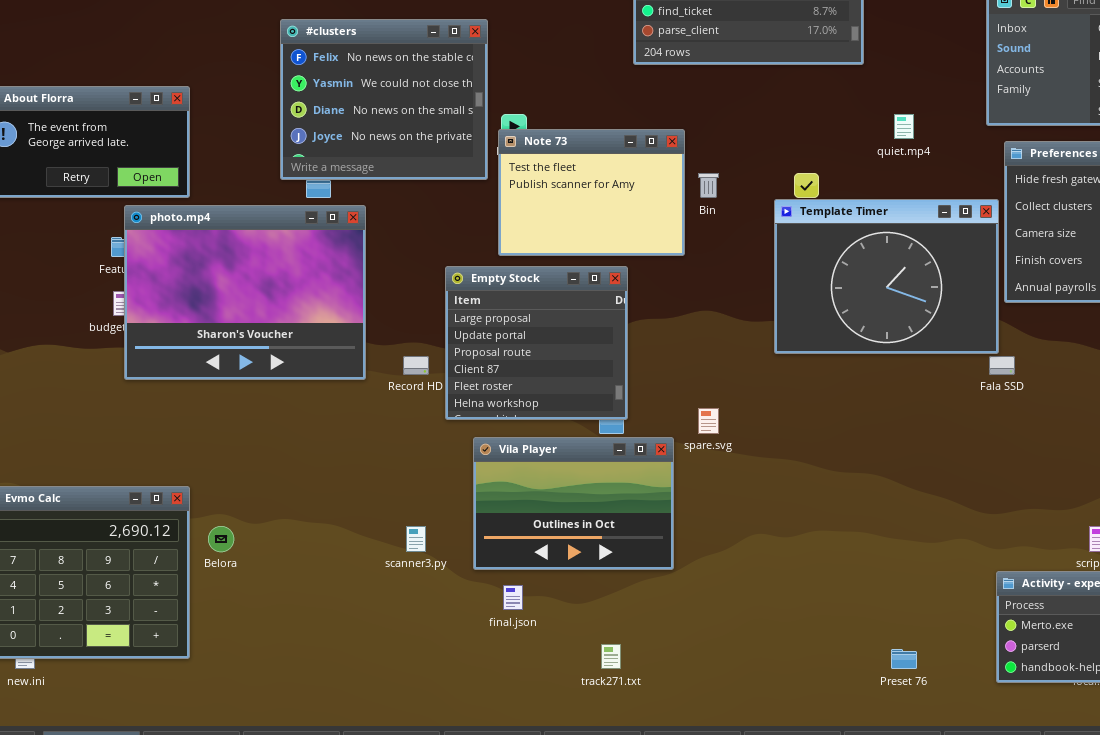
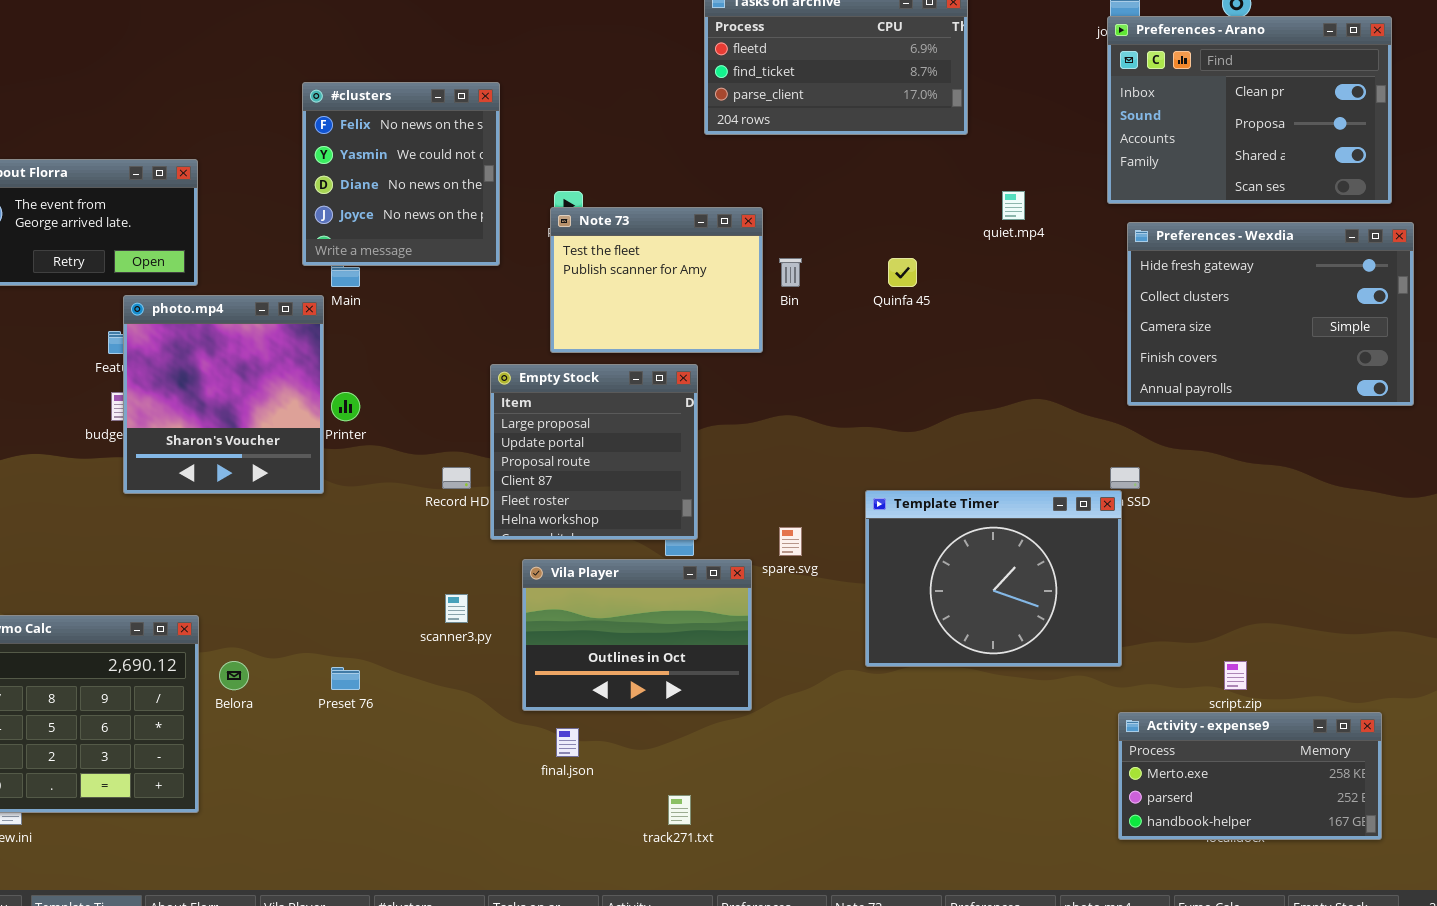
#clusters: [280,19,488,180] -> [302,82,500,266], resized
Template Timer: [774,199,999,354] -> [865,490,1122,667], moved
photo.mp4: [124,205,366,380] -> [123,295,324,494], resized
scanner3.py: [406,526,426,552] -> [445,594,468,623], moved
Preset 76: [891,649,917,669] -> [331,667,360,690], moved

